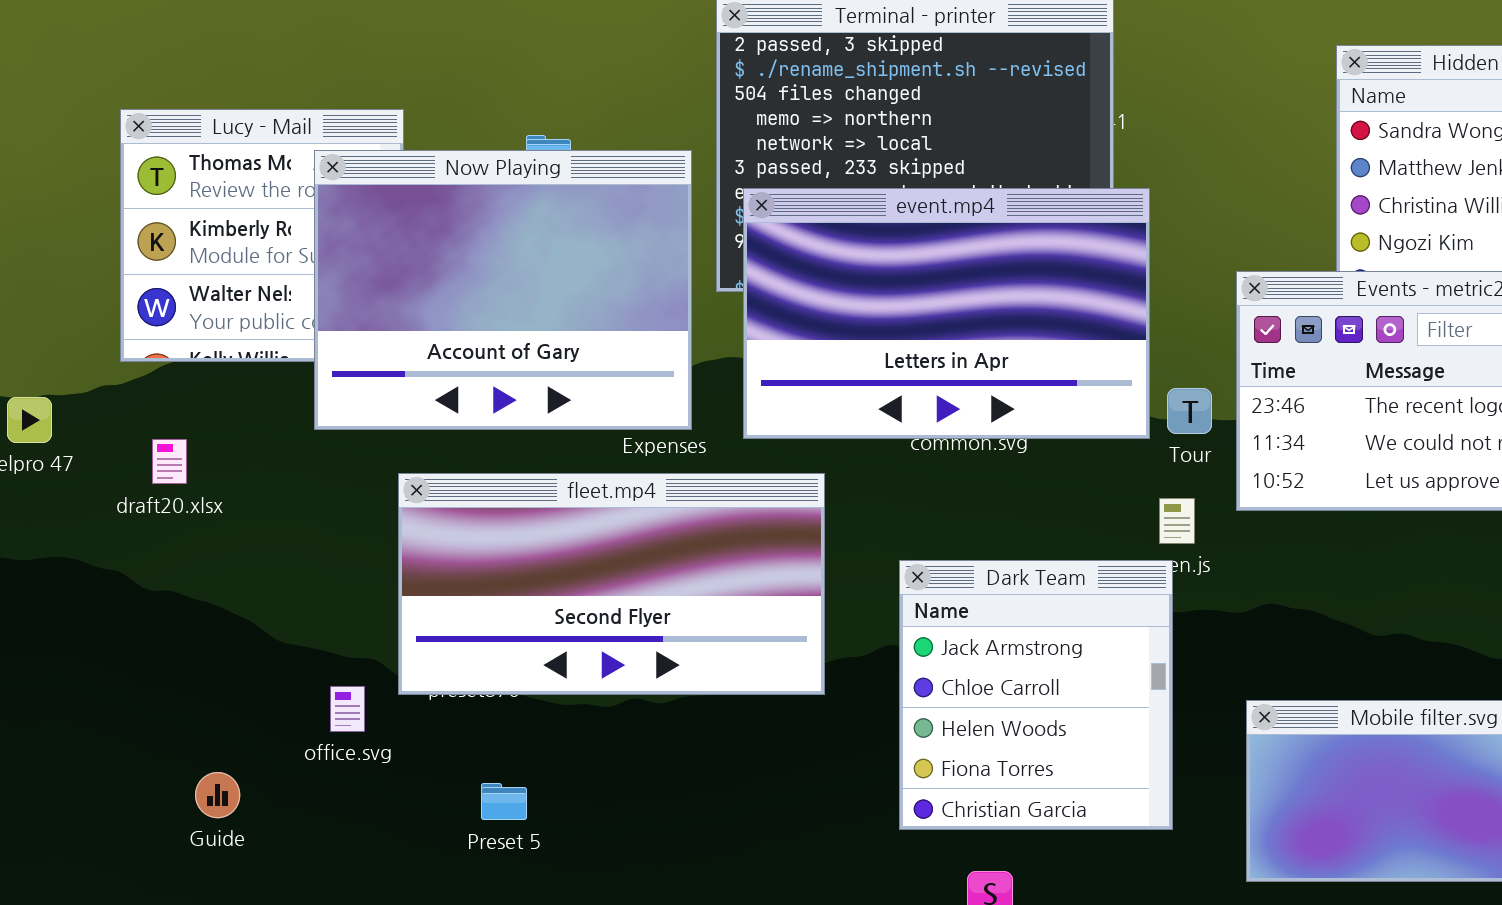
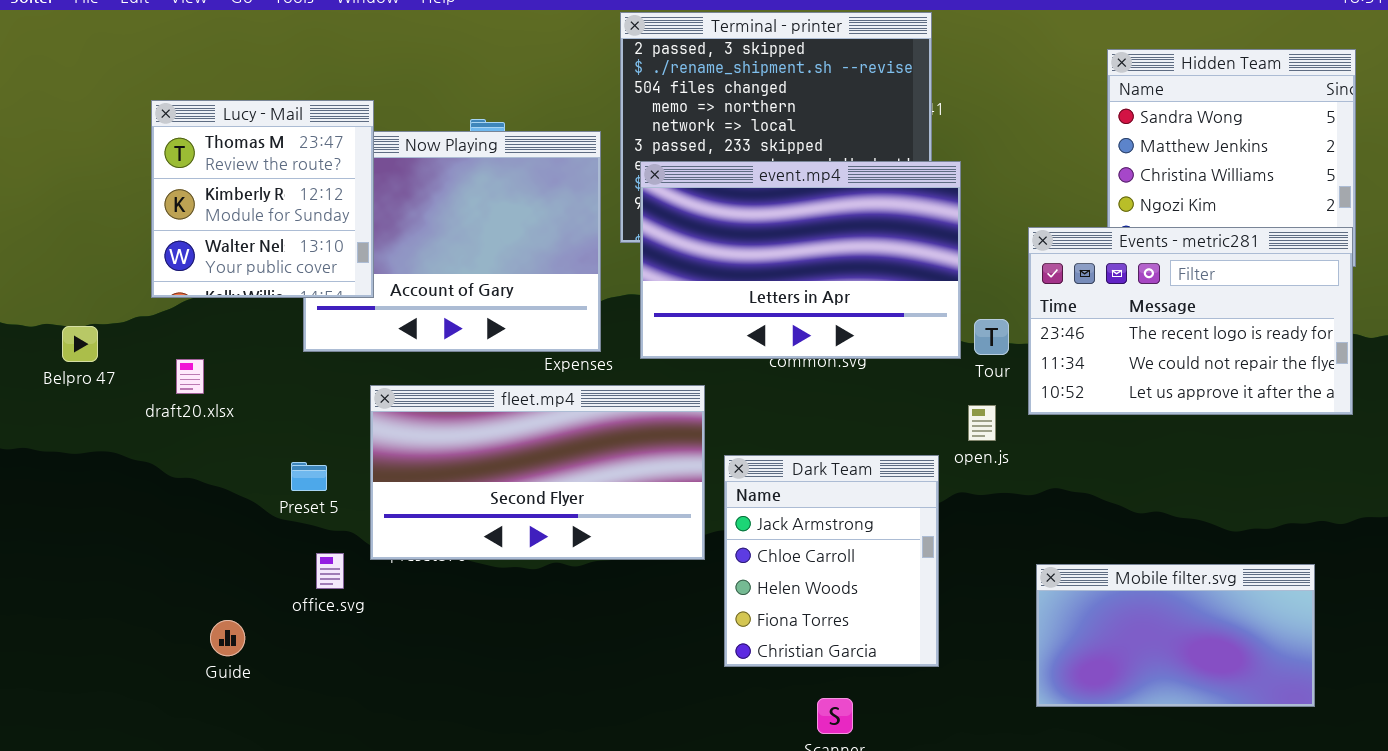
Lucy - Mail: [120,109,404,362] -> [151,100,374,298], raised
Dark Team: [899,560,1173,830] -> [724,455,939,667], moved
Preset 5: [481,783,527,820] -> [291,462,327,491], moved

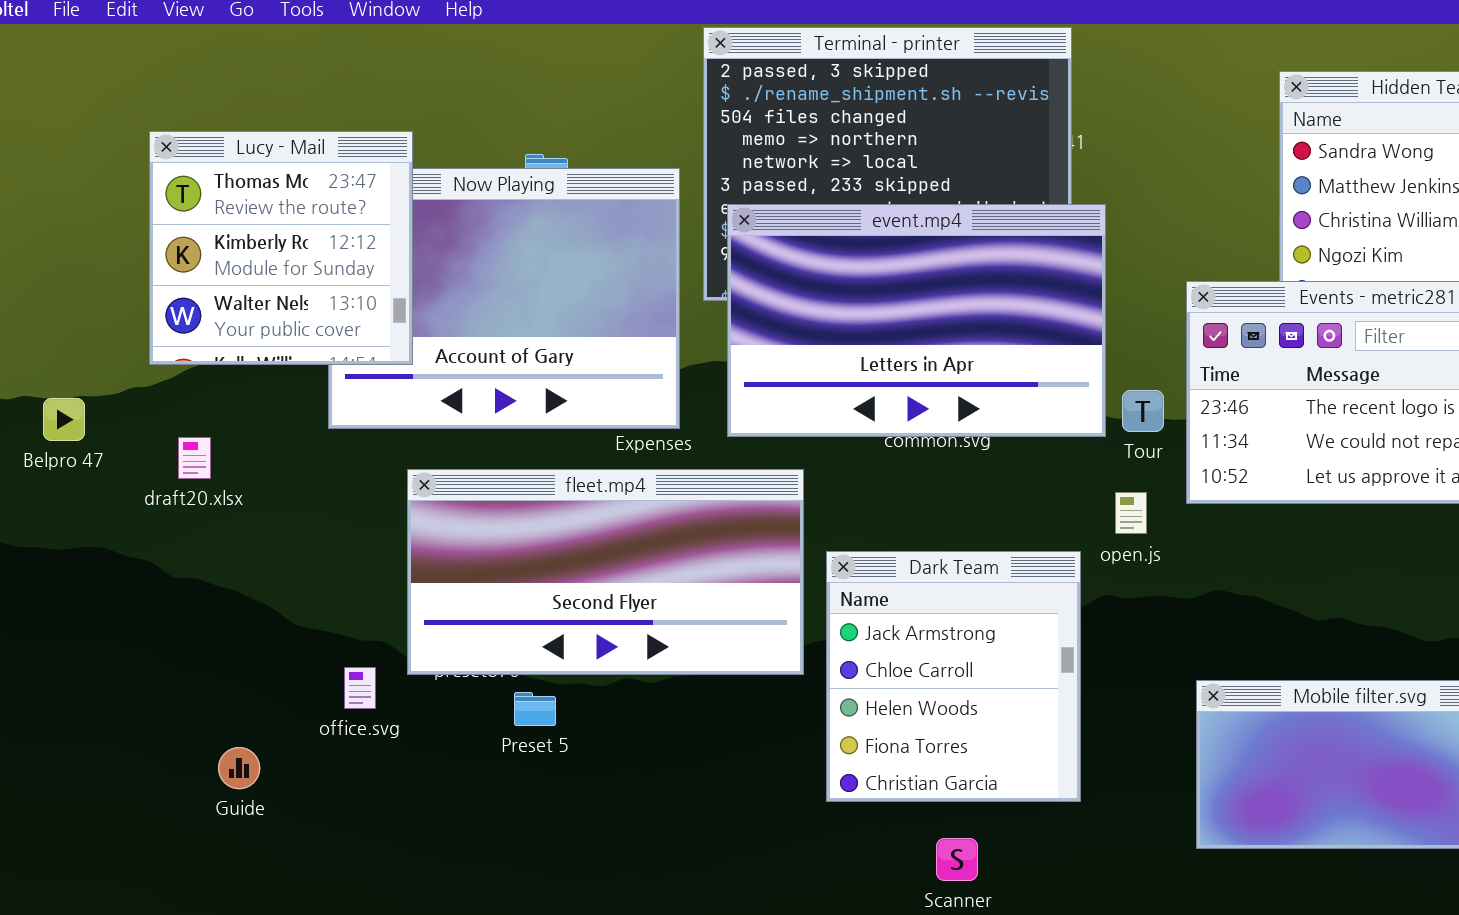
Preset 5: [291,462,327,491] -> [514,692,556,726], moved

